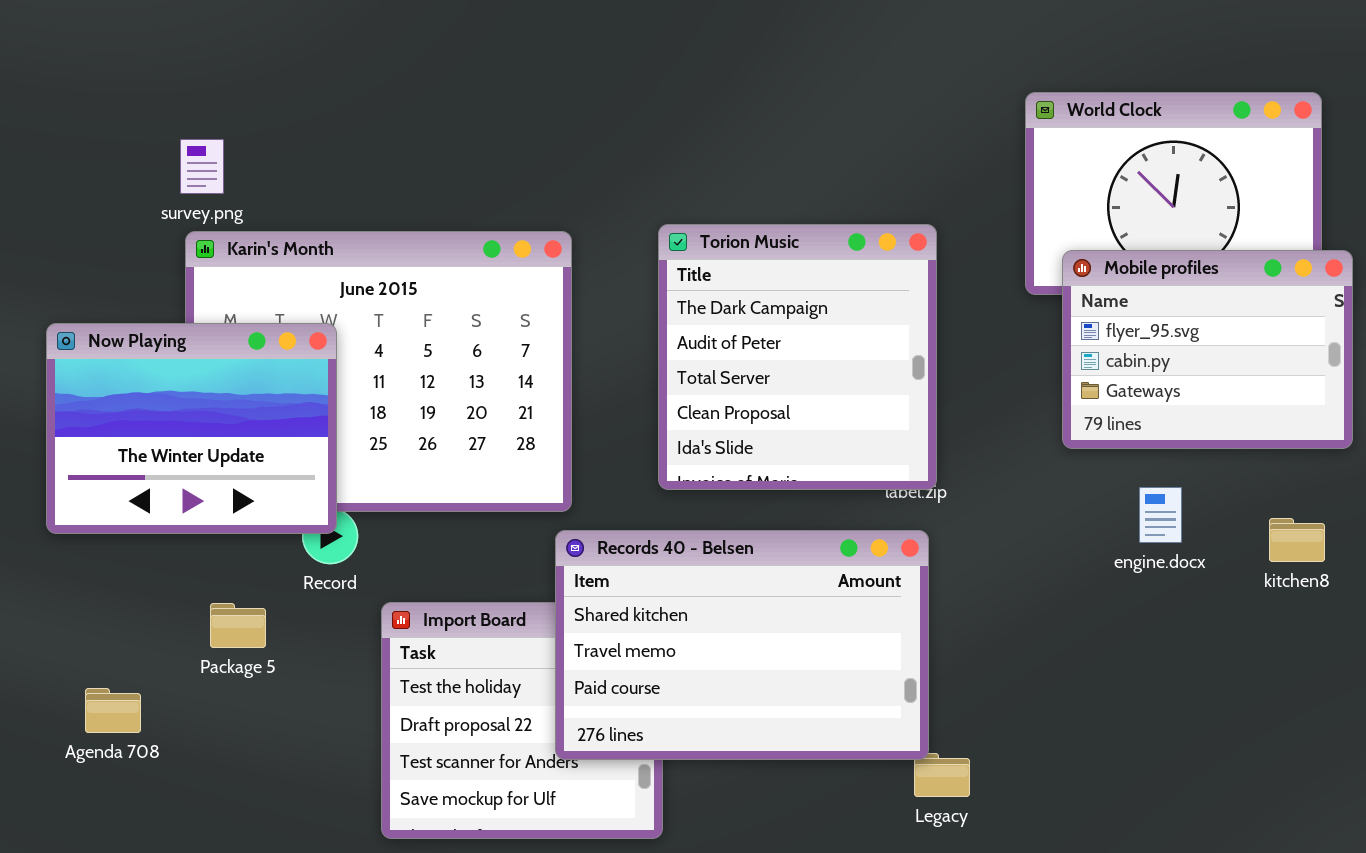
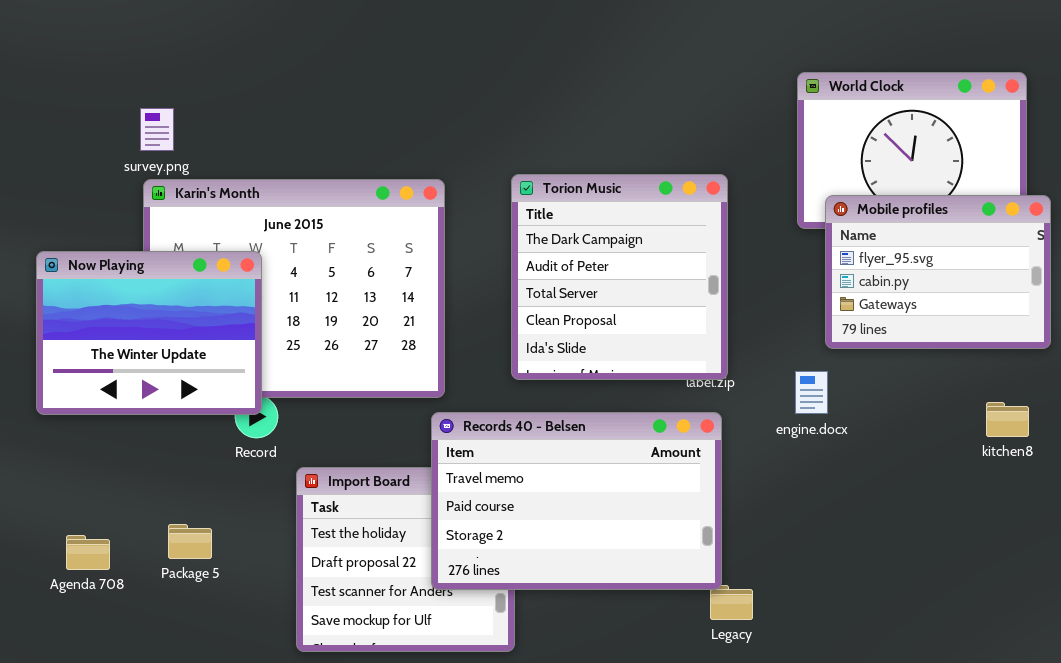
engine.docx: [1139,487,1182,543] -> [795,371,828,414], moved
Records 40 - Belsen: [555,530,929,760] -> [431,412,722,590], scrolled down 1 row
Package 5: [210,603,266,648] -> [168,524,212,559], moved

